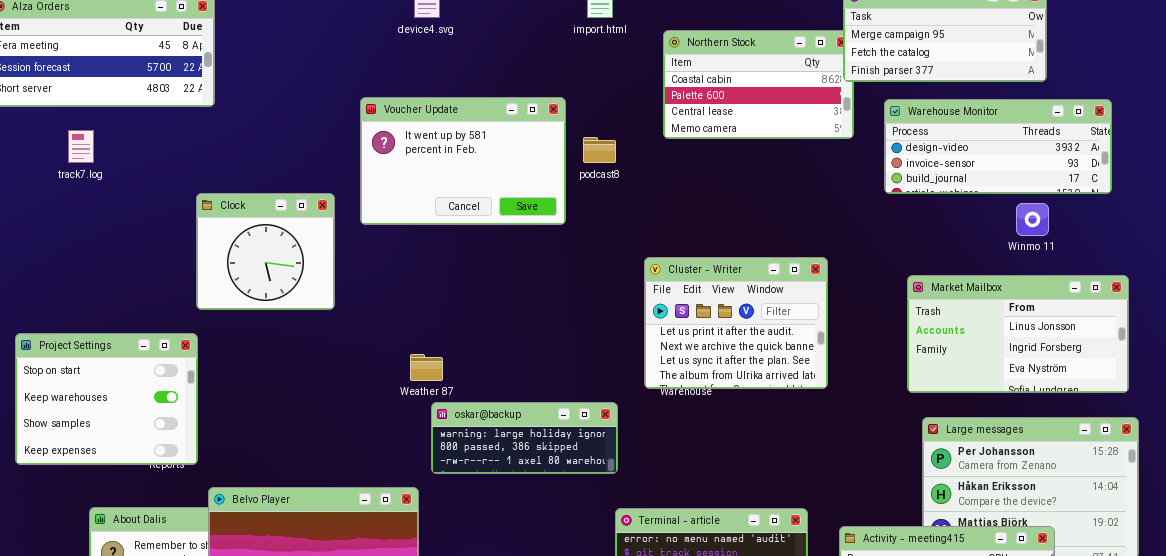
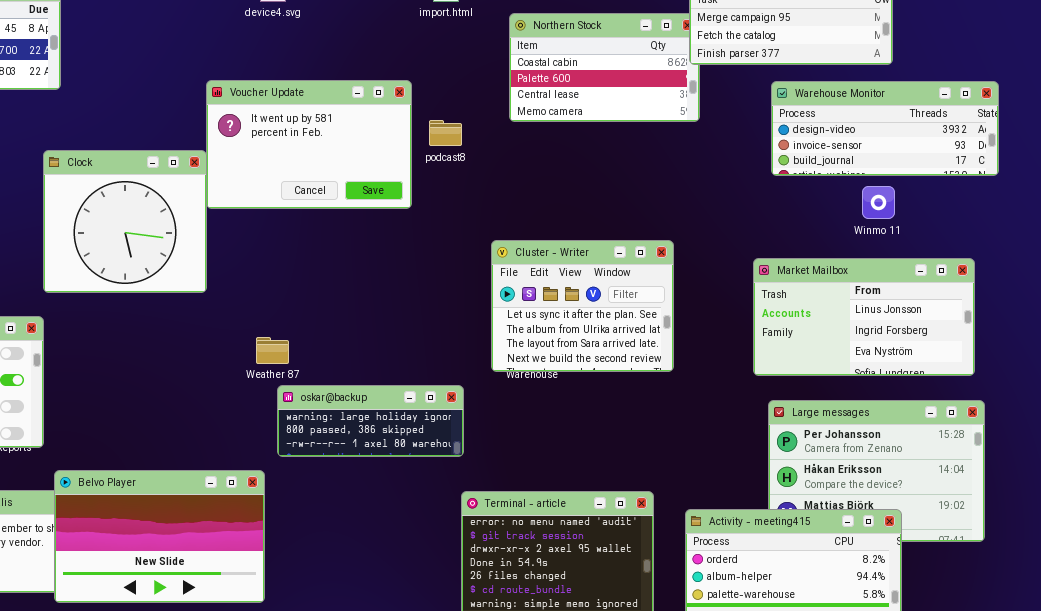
Warehouse Monitor: [884,99,1112,194] -> [771,81,999,176], moved
Clock: [196,193,335,310] -> [43,150,207,293], resized
Cluster - Writer: [644,257,828,389] -> [491,240,674,372], scrolled down 2 rows

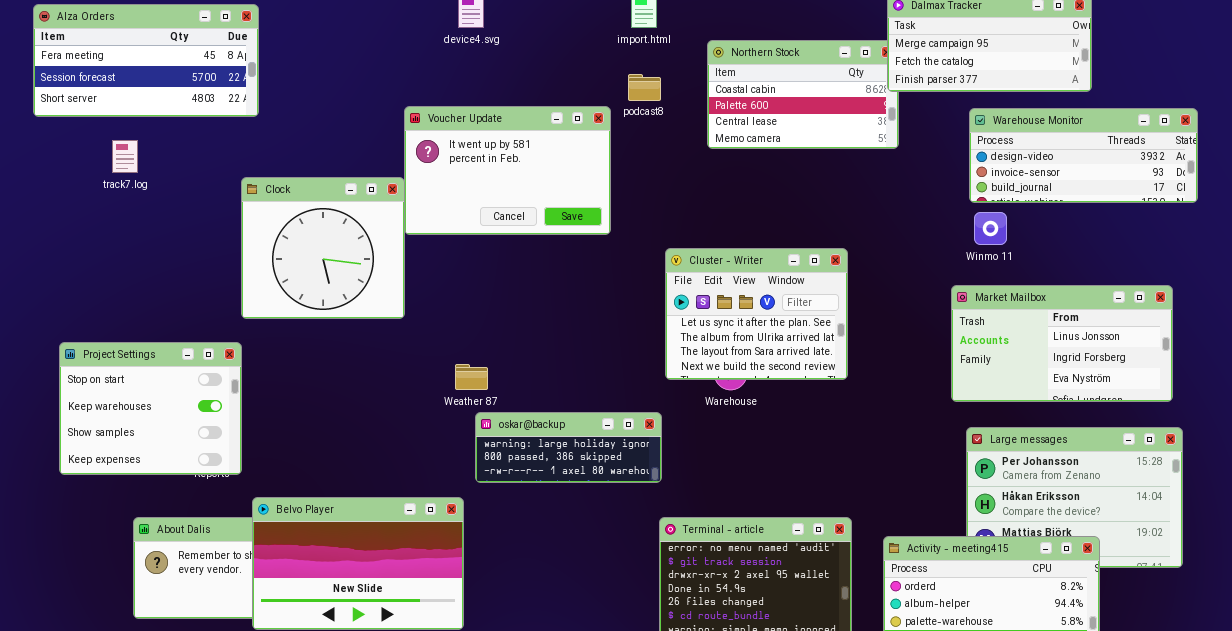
podcast8: [429,120,462,146] -> [628,74,661,101], moved
Winmo 11: [862,186,895,219] -> [974,212,1007,245], moved
Cluster - Writer: [491,240,674,372] -> [665,248,848,380], moved

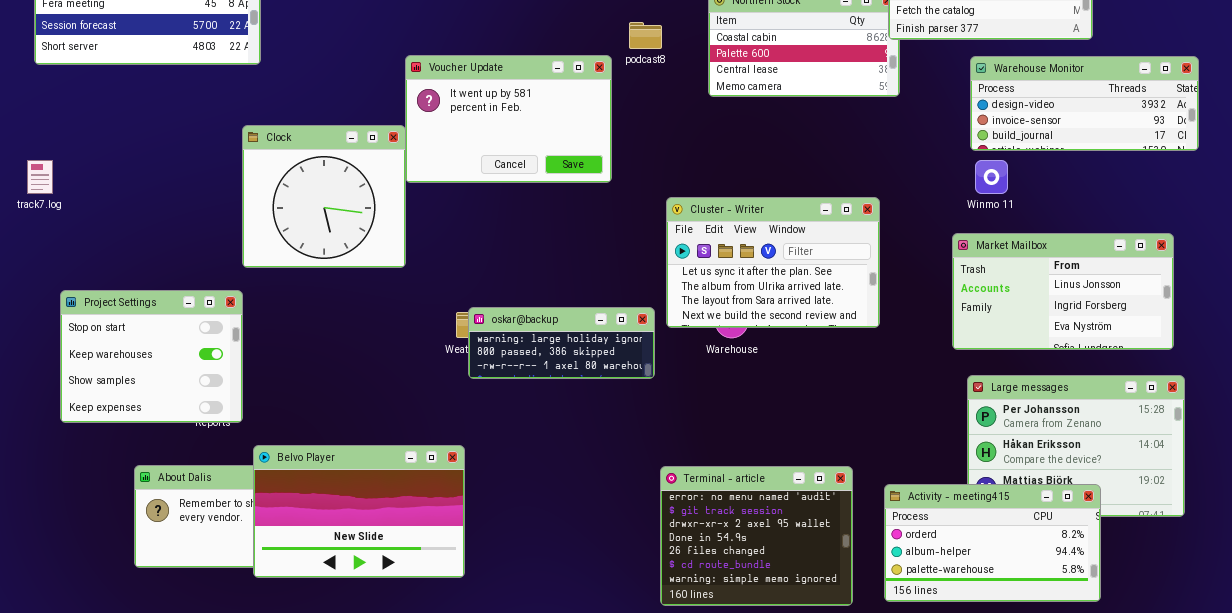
track7.log: [112,140,138,173] -> [27,160,53,194], moved
Cluster - Writer: [665,248,848,380] -> [666,197,880,328], resized
oskar@backup: [475,412,662,483] -> [468,307,655,379], moved

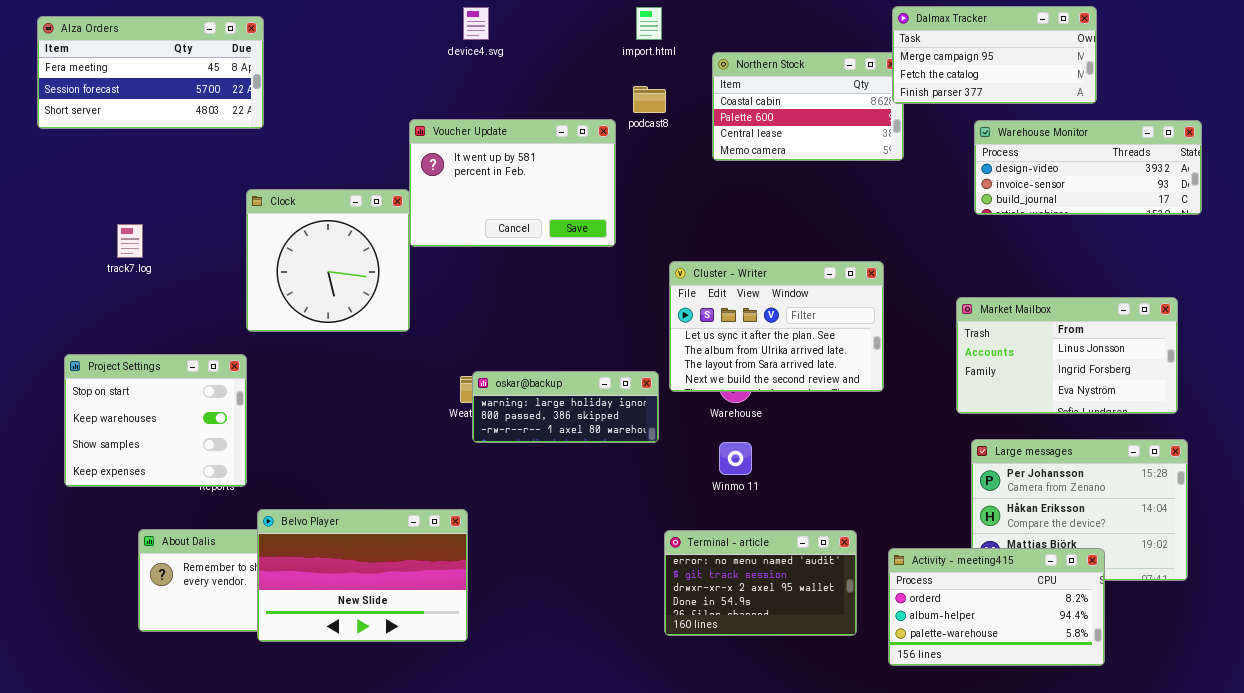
track7.log: [27,160,53,194] -> [117,224,143,258], moved
Winmo 11: [975,160,1008,194] -> [719,442,752,475], moved
Terminal - article: [660,466,853,606] -> [664,530,857,636], resized

